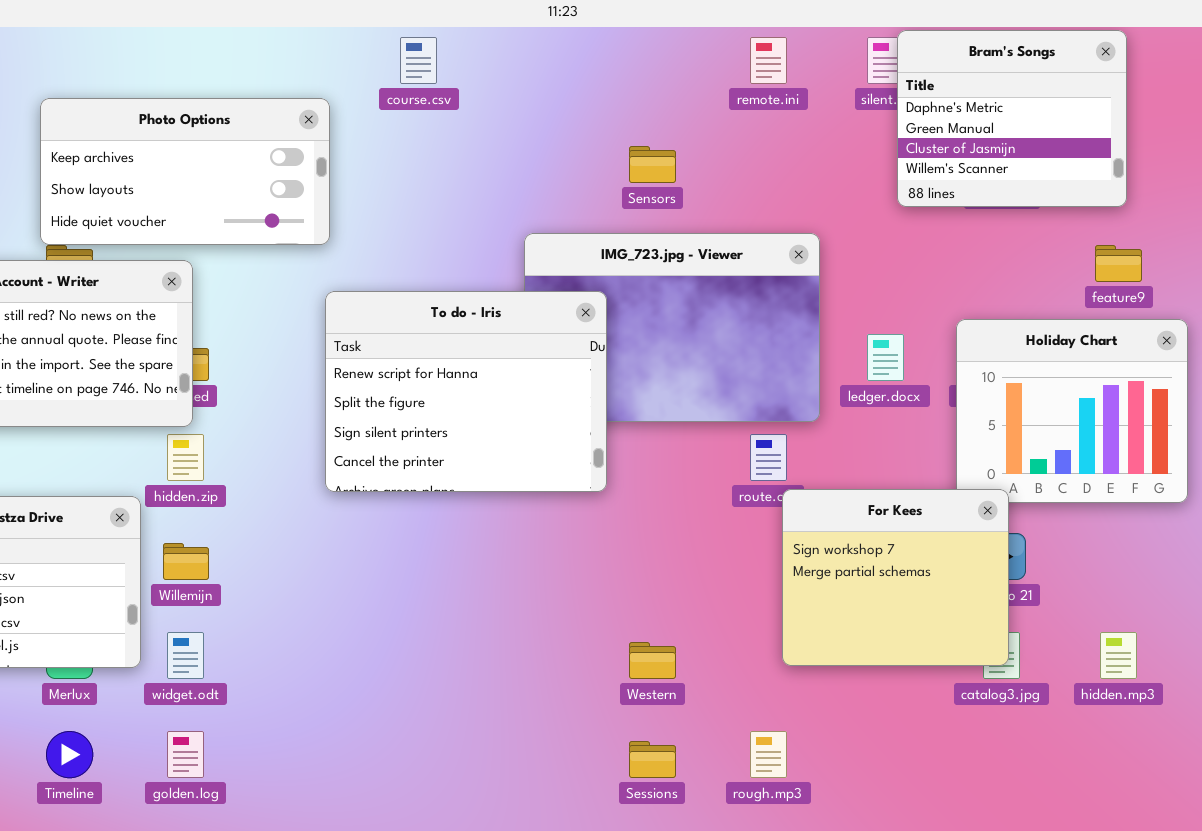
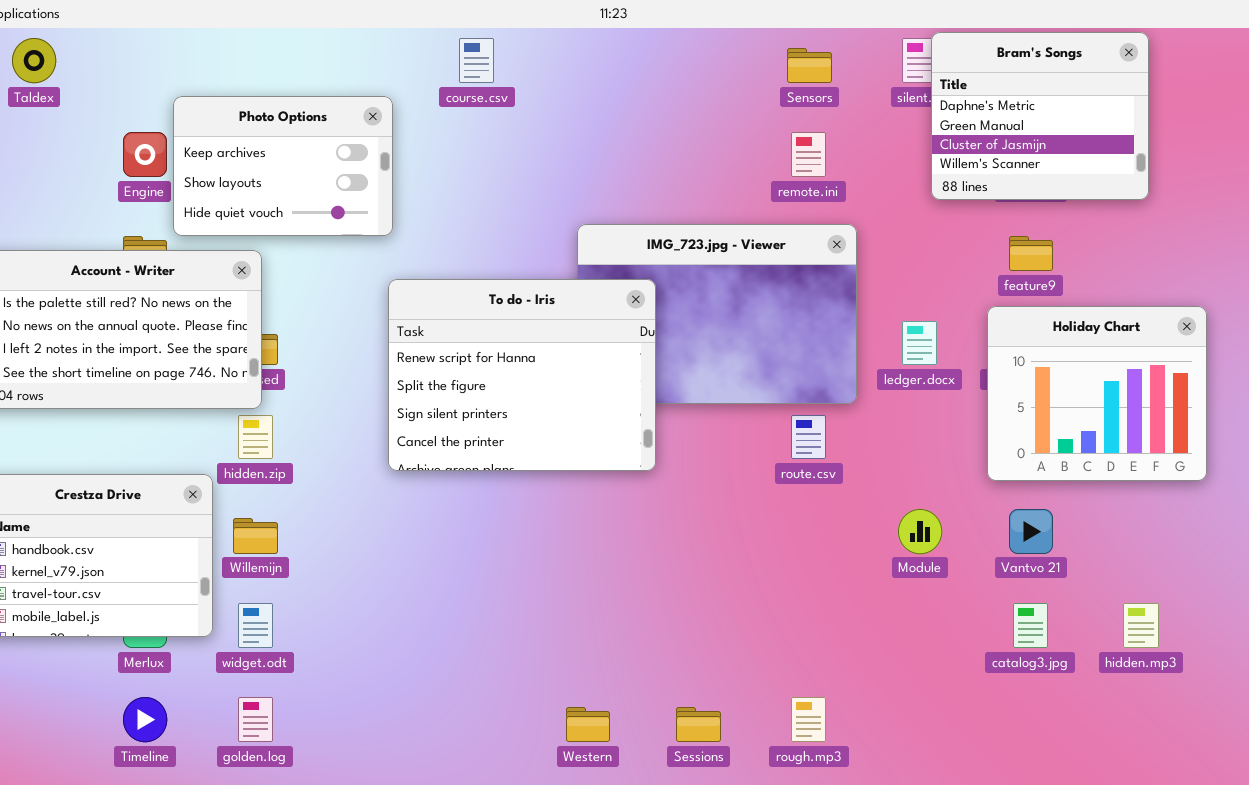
remote.ini: [750,37,787,84] -> [791,132,826,177], moved
Photo Options: [40,98,330,245] -> [173,96,393,236], resized
Sensors: [629,146,676,183] -> [787,48,832,83], moved
feature9: [1095,245,1142,282] -> [1009,236,1053,271], moved
For Kees: [782,489,1009,666] -> none, closed
Western: [629,642,676,679] -> [566,707,610,742], moved

